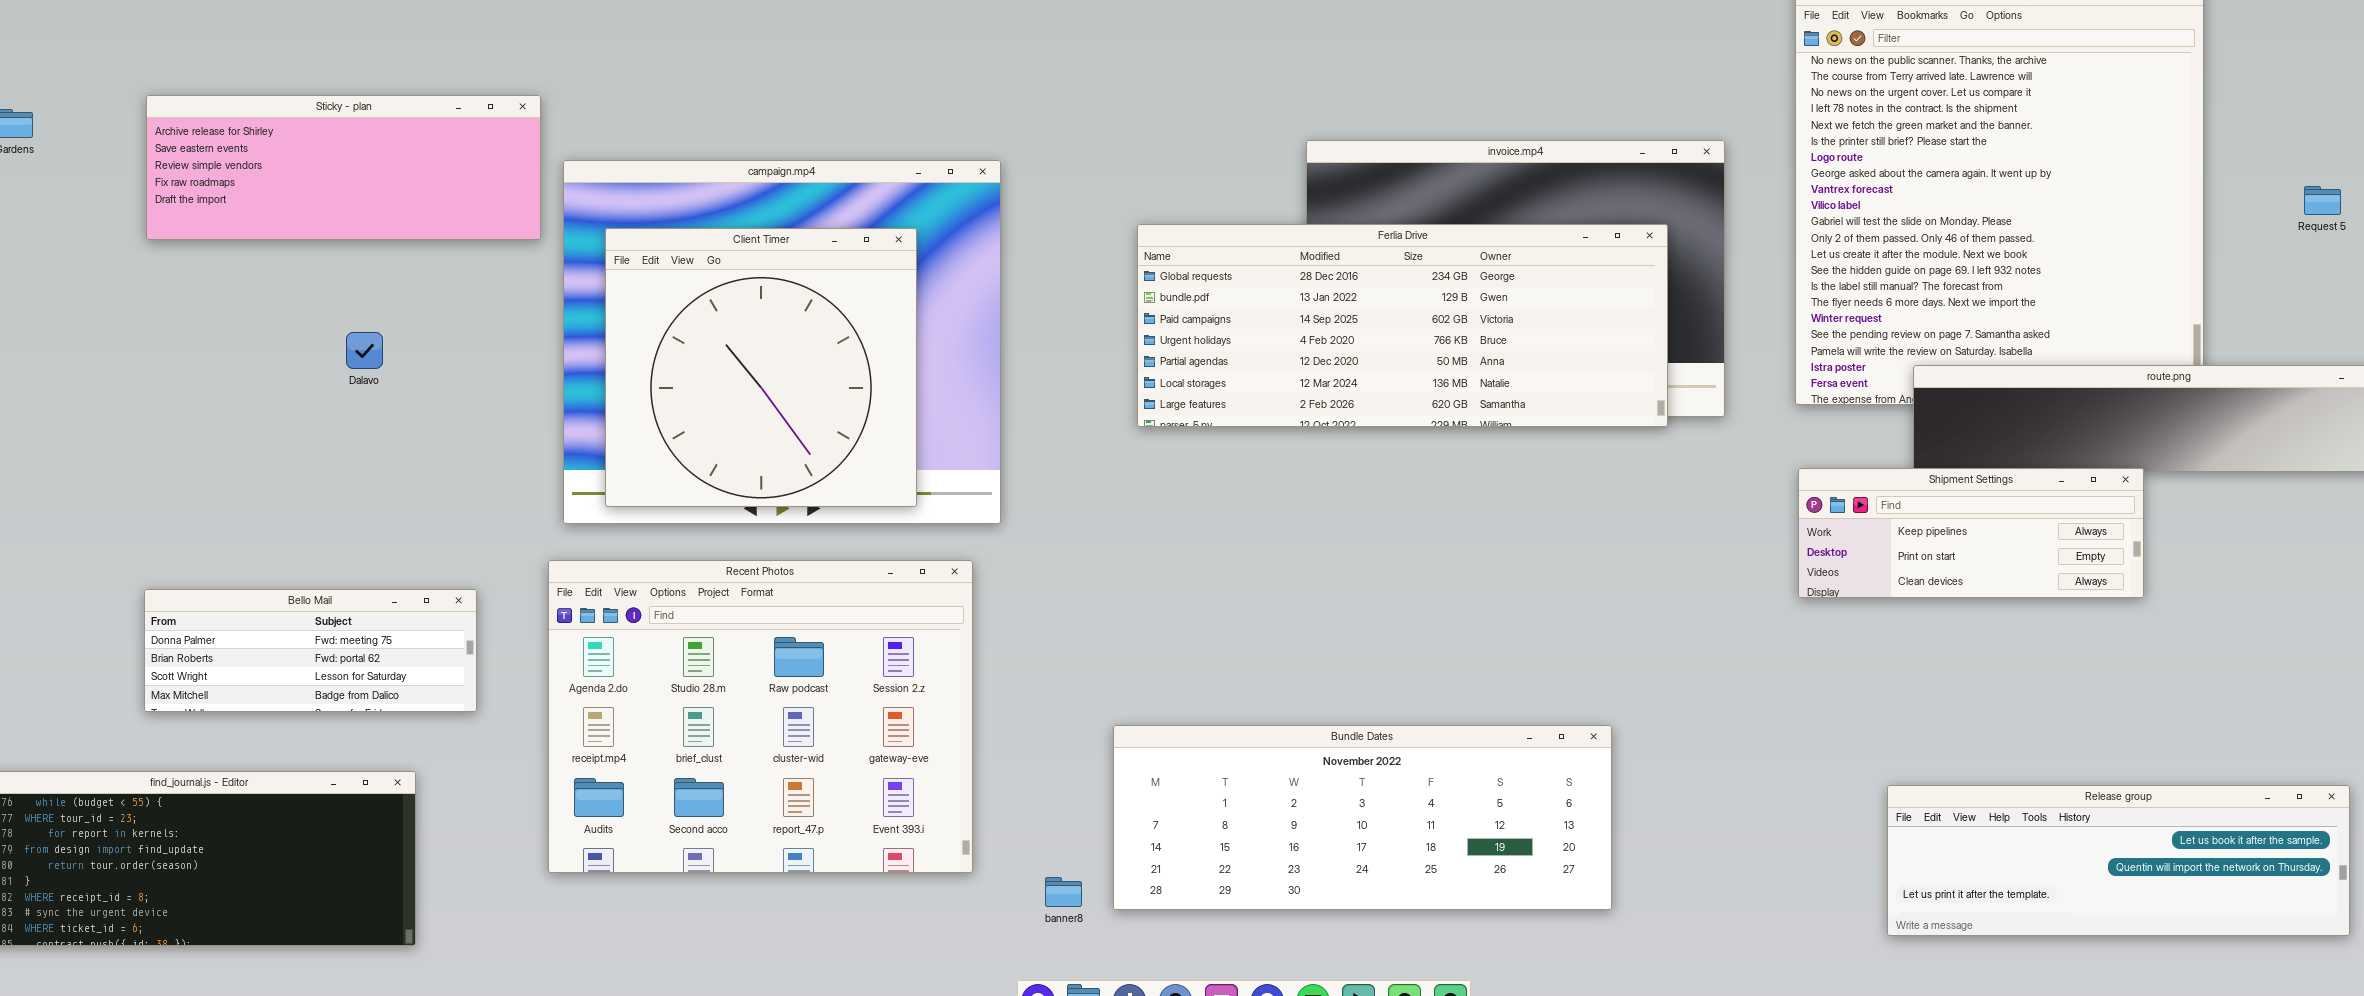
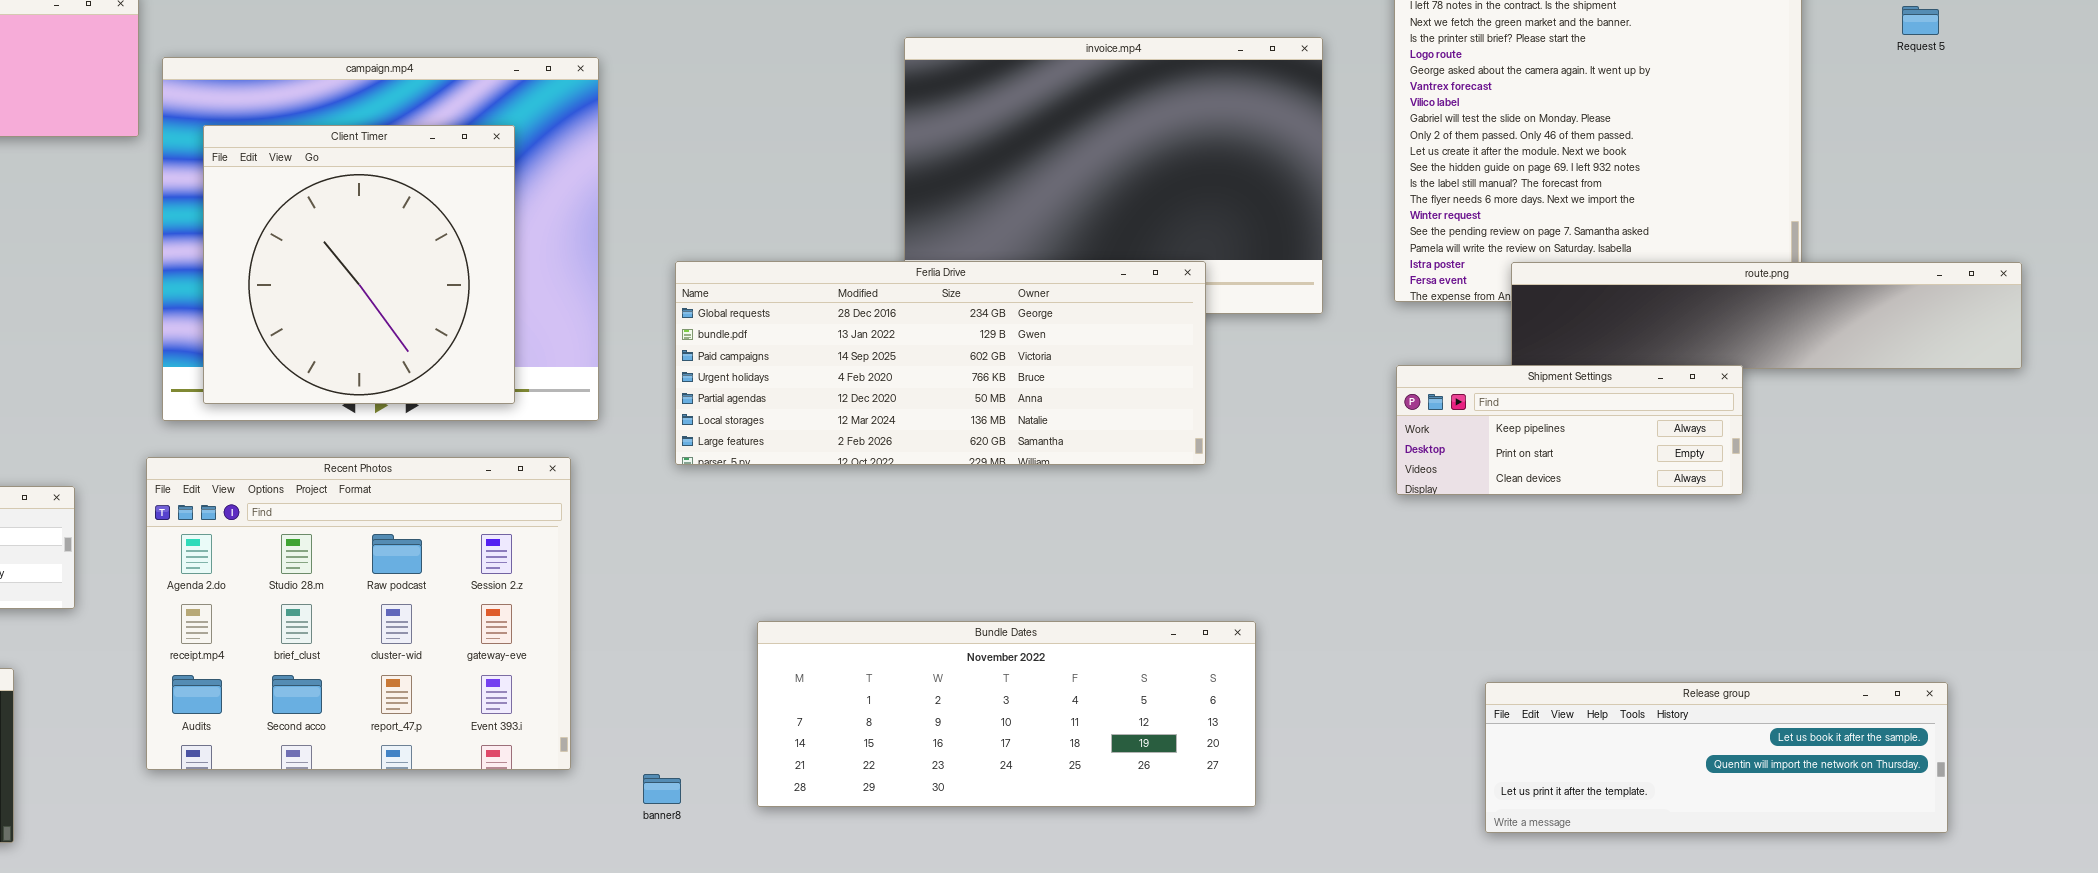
Request 5: [2304,186,2341,215] -> [1902,6,1939,35], moved
Ferlia Drive: [1137,224,1668,427] -> [675,261,1206,465], moved
Bundle Dates: [1113,725,1612,910] -> [757,621,1256,807], moved

